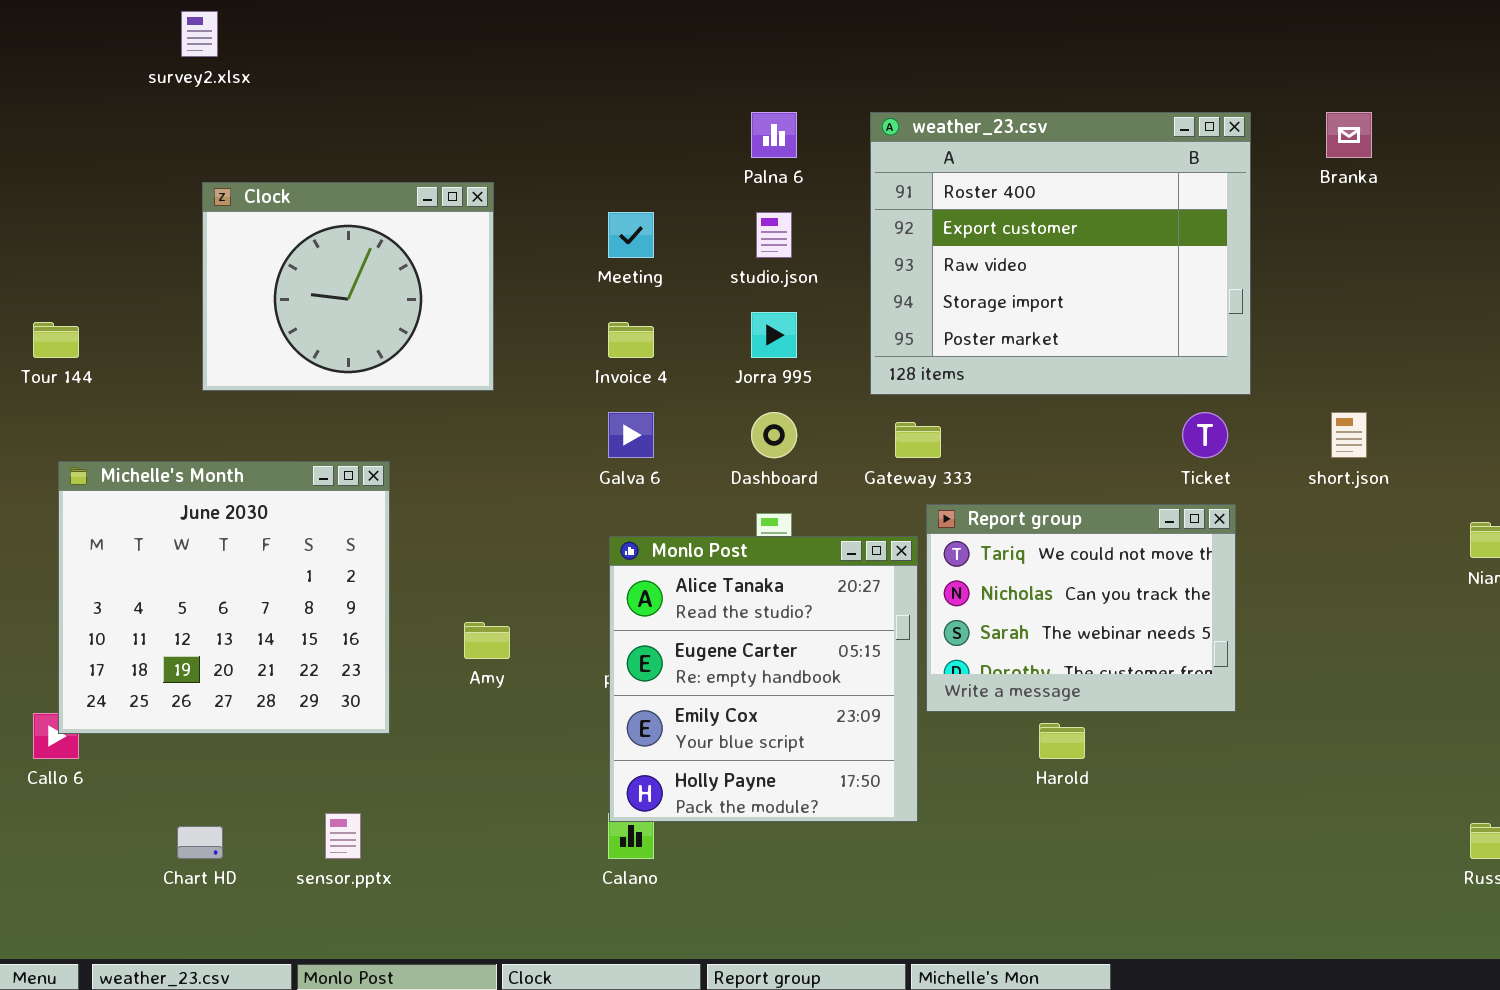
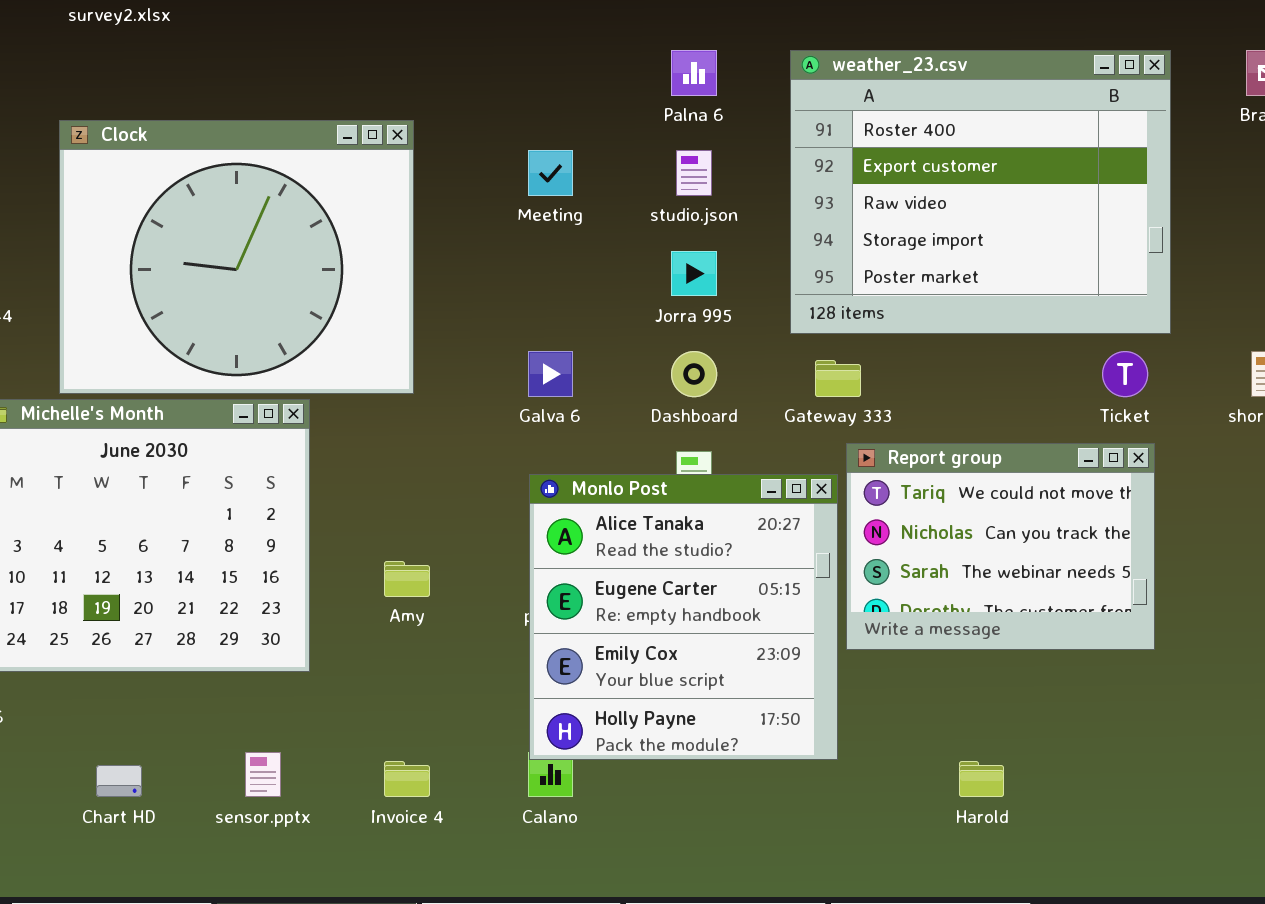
Clock: [202,182,494,391] -> [59,120,414,394], resized
Invoice 4: [608,322,654,358] -> [384,761,430,797], moved
Harold: [1039,723,1085,759] -> [959,761,1004,797], moved

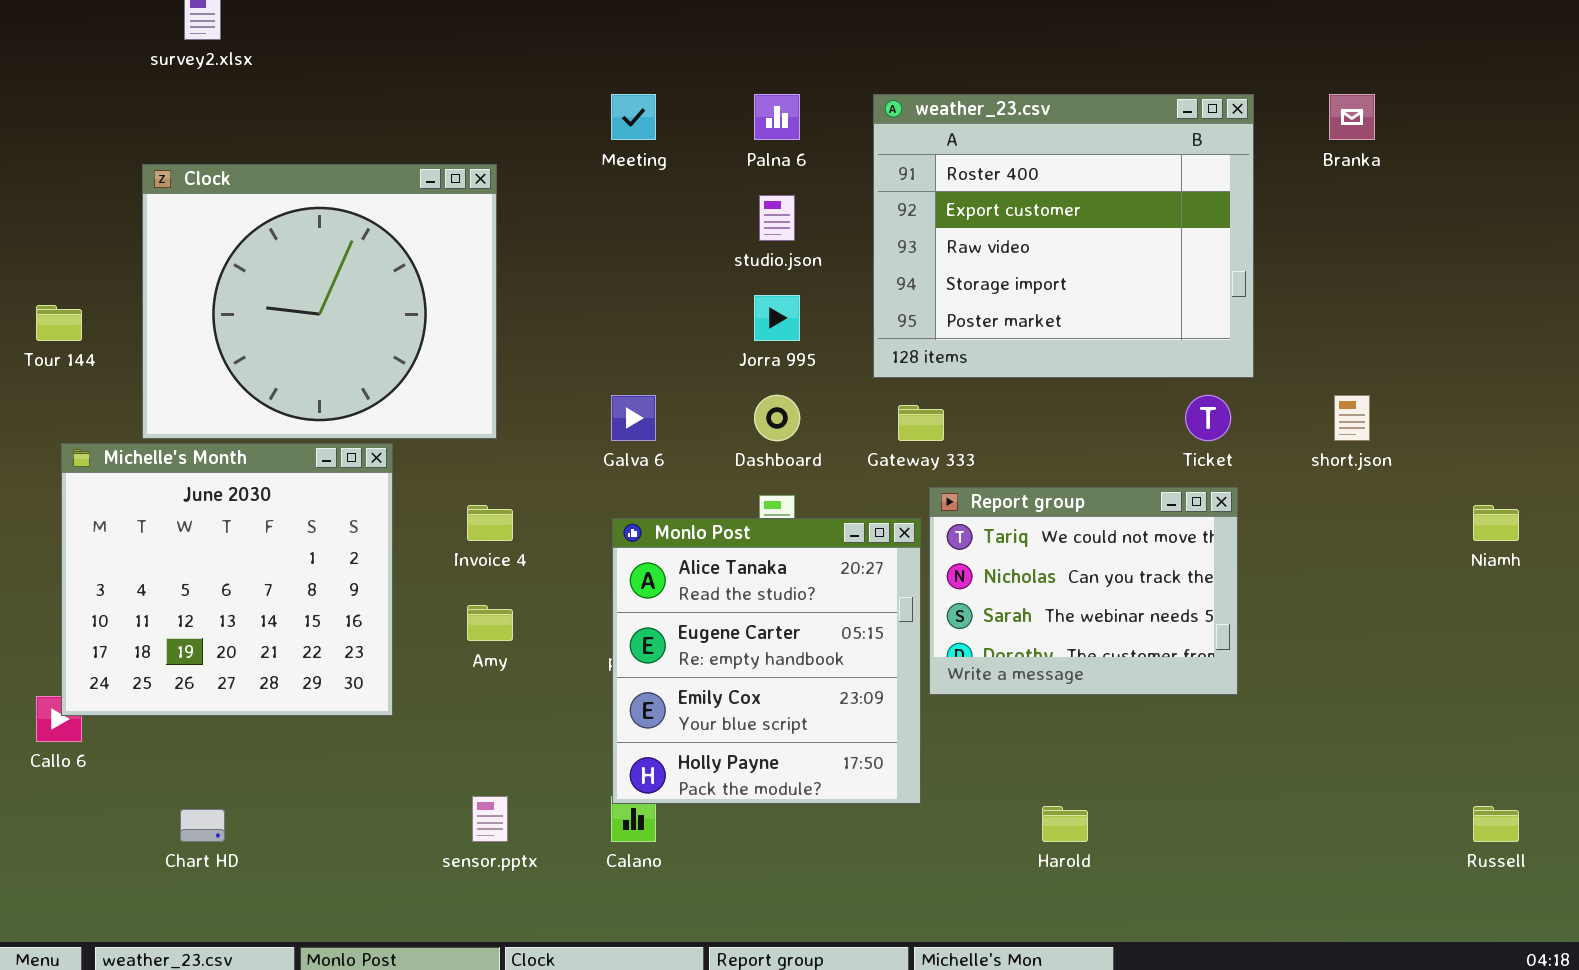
Meeting: [528,150,573,196] -> [611,94,656,140], moved
sensor.pptx: [245,752,281,797] -> [472,796,508,842], moved
Invoice 4: [384,761,430,797] -> [467,505,513,541], moved

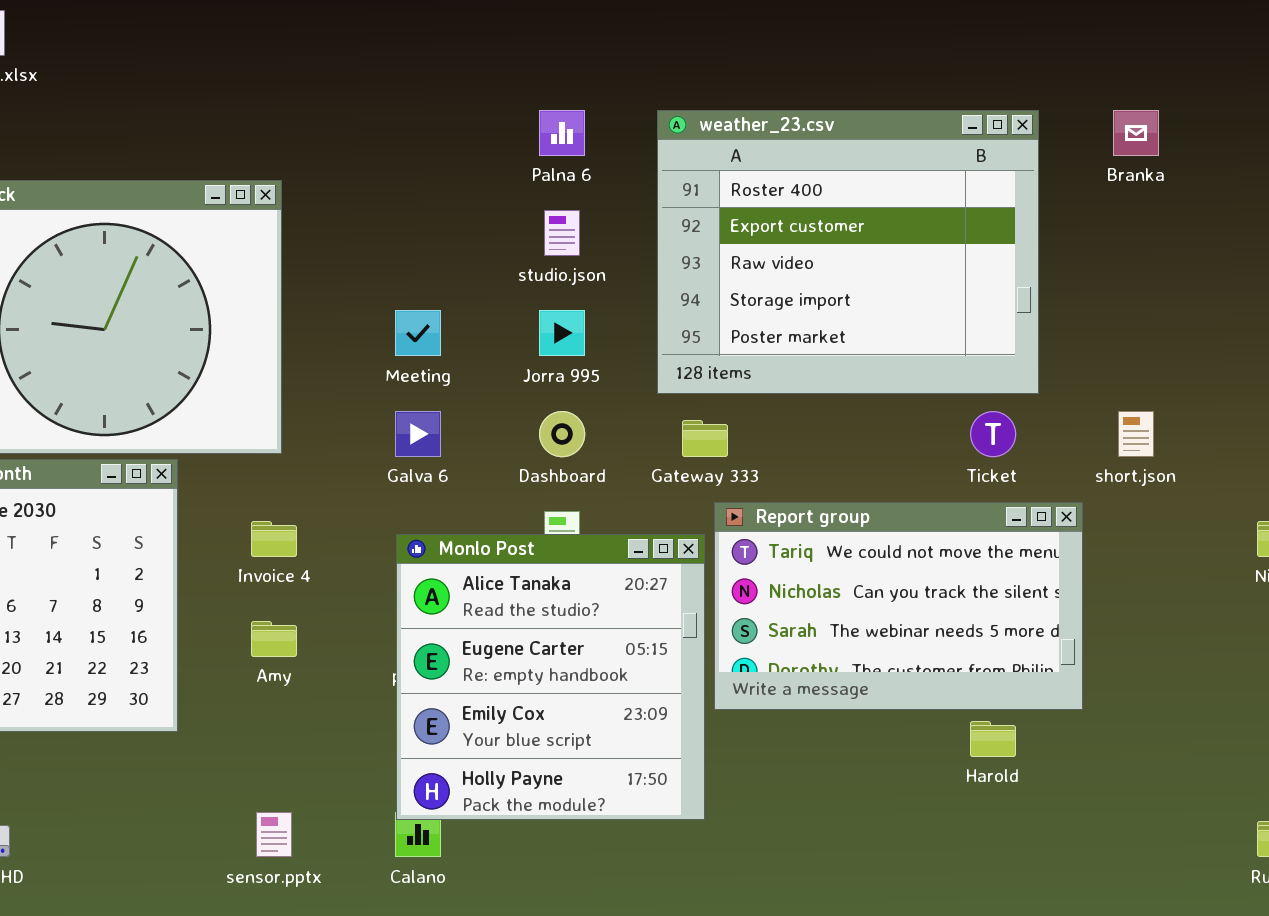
Meeting: [611,94,656,140] -> [395,310,441,356], moved
Report group: [929,487,1238,695] -> [714,502,1083,710], resized
Harold: [1042,806,1088,842] -> [970,721,1016,757], moved

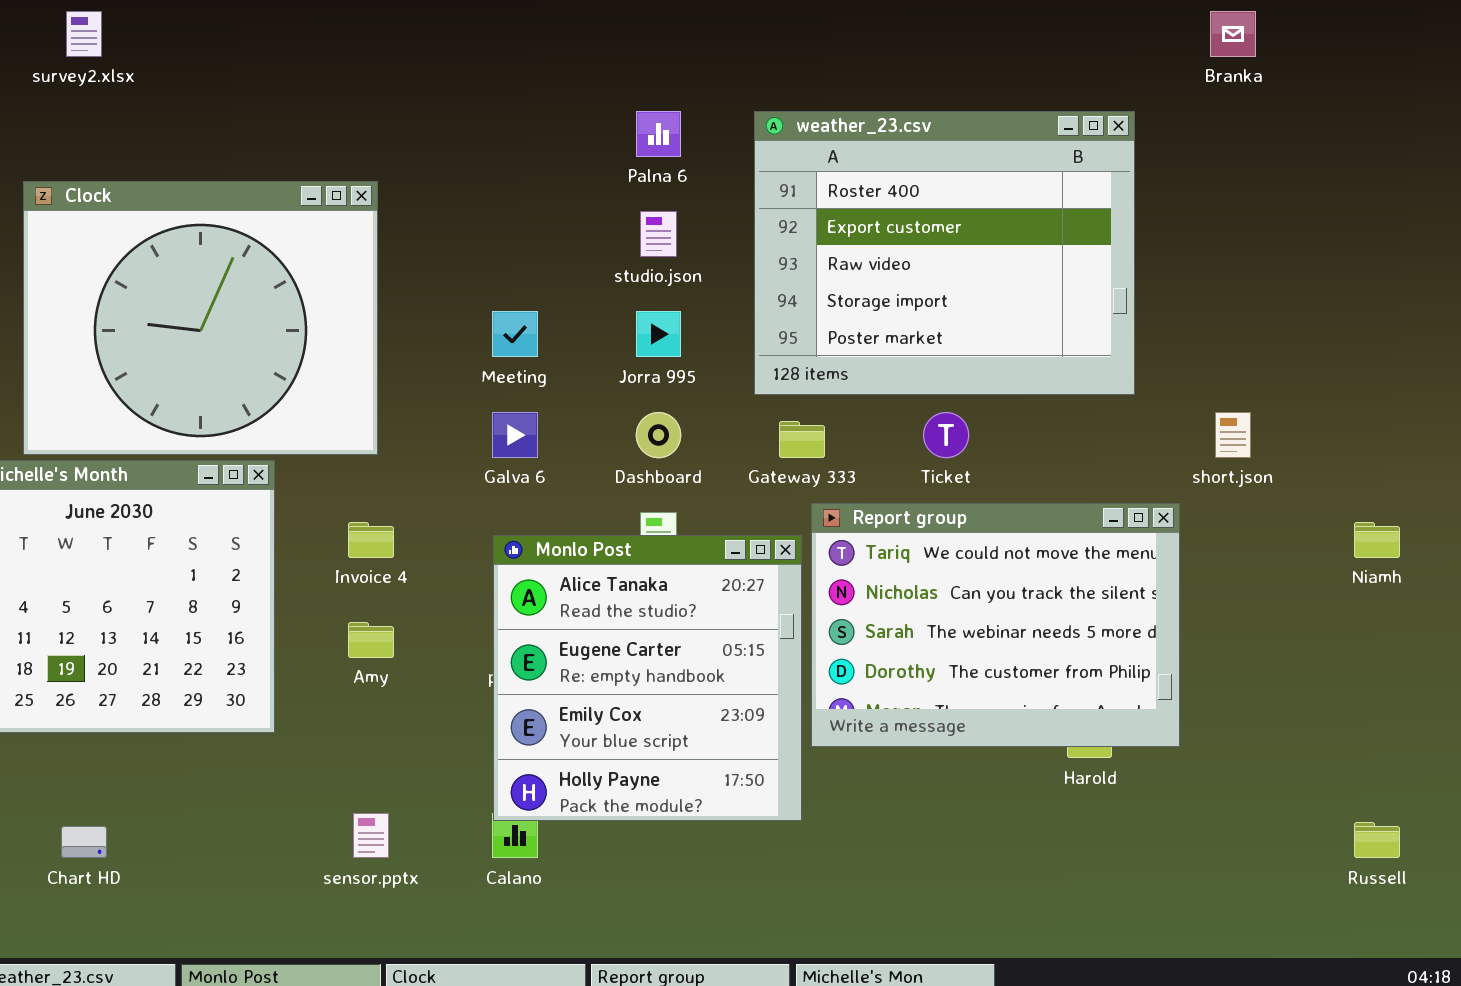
Branka: [1113,110,1159,156] -> [1210,11,1256,57], moved
Ticket: [970,411,1016,457] -> [923,412,969,458], moved
Report group: [714,502,1083,710] -> [811,503,1180,747], resized

